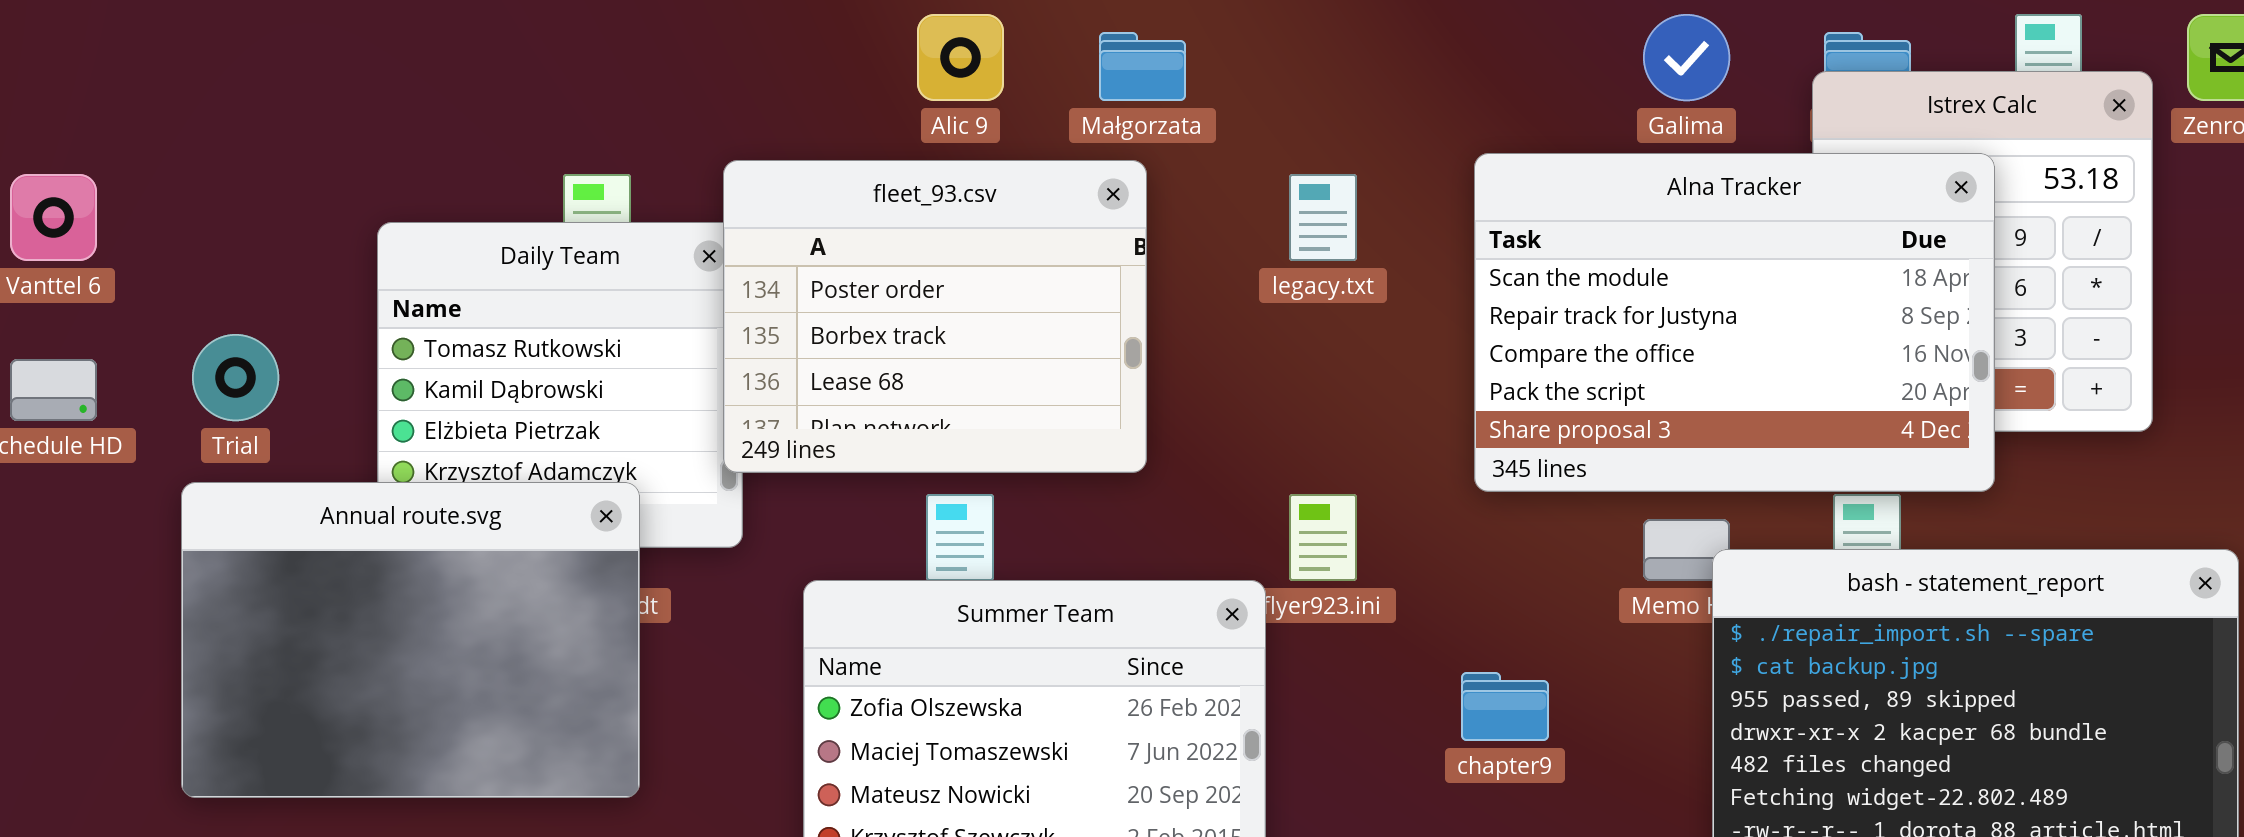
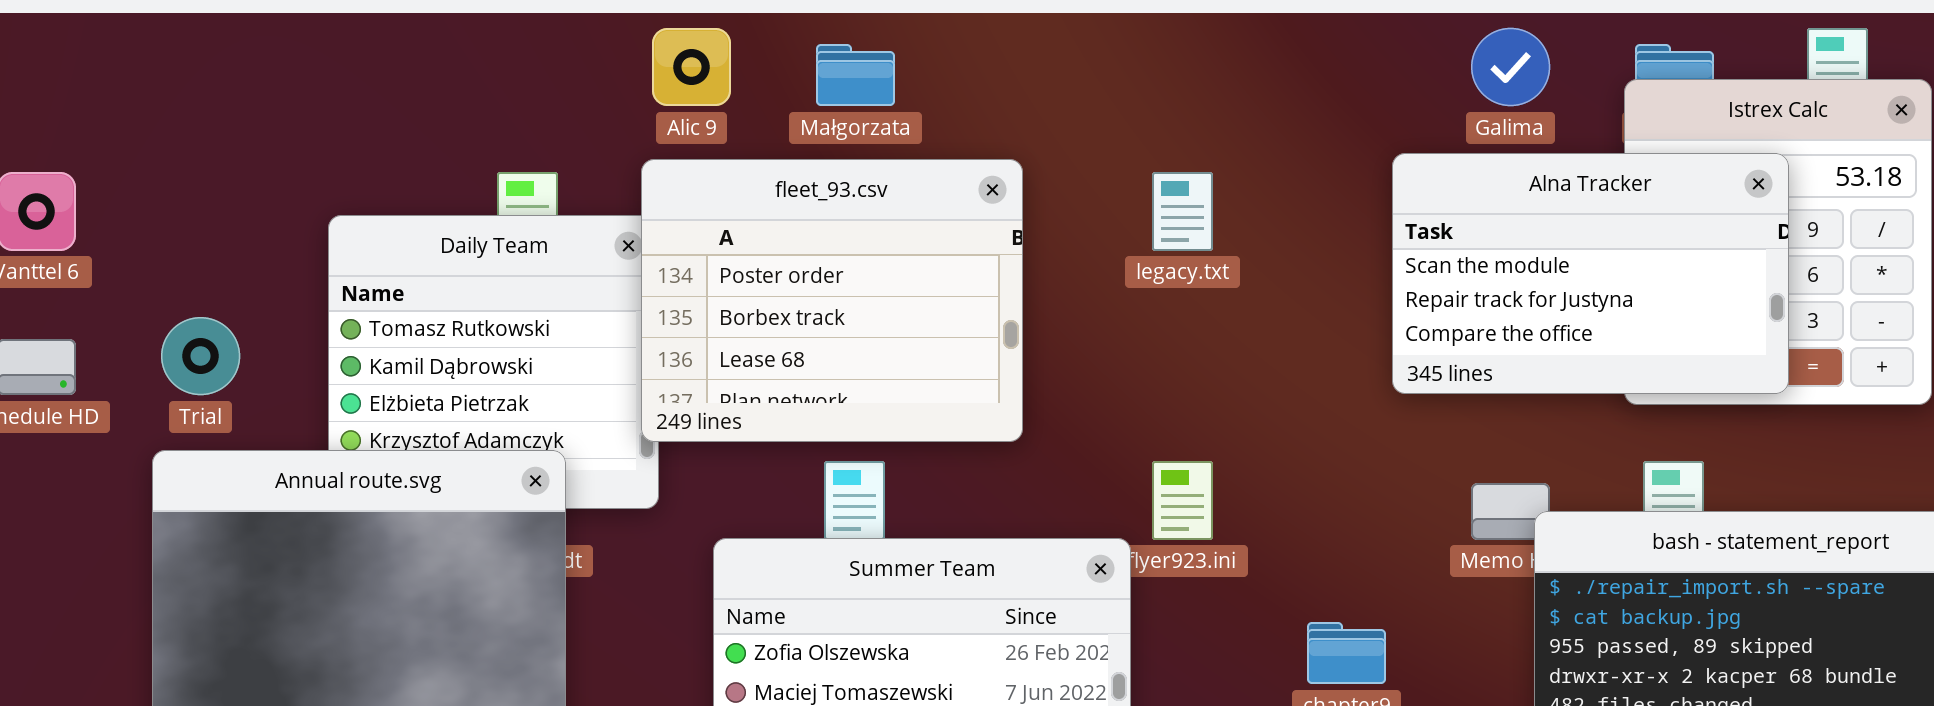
Alic 9: [917,14,1004,101] -> [652,28,731,106], moved
Małgorzata: [1099,32,1186,101] -> [816,44,895,106], moved
Alna Tracker: [1474,153,1995,492] -> [1392,153,1789,394], resized

